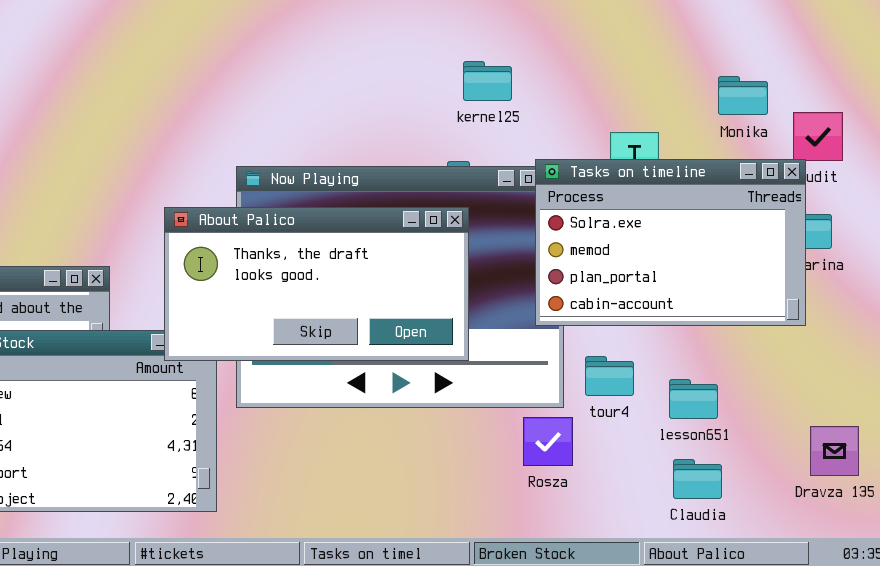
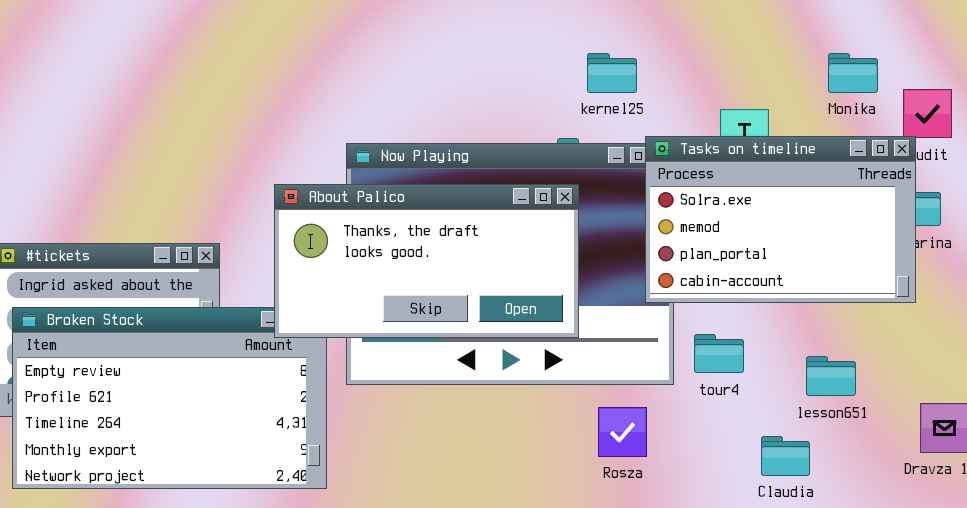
kernel25: [463,61,512,101] -> [587,53,637,93], moved
lesson651: [669,379,718,419] -> [806,356,856,396], moved
Rosza: [523,417,573,466] -> [598,407,647,457], moved
Claudia: [673,459,722,499] -> [761,436,810,476], moved

